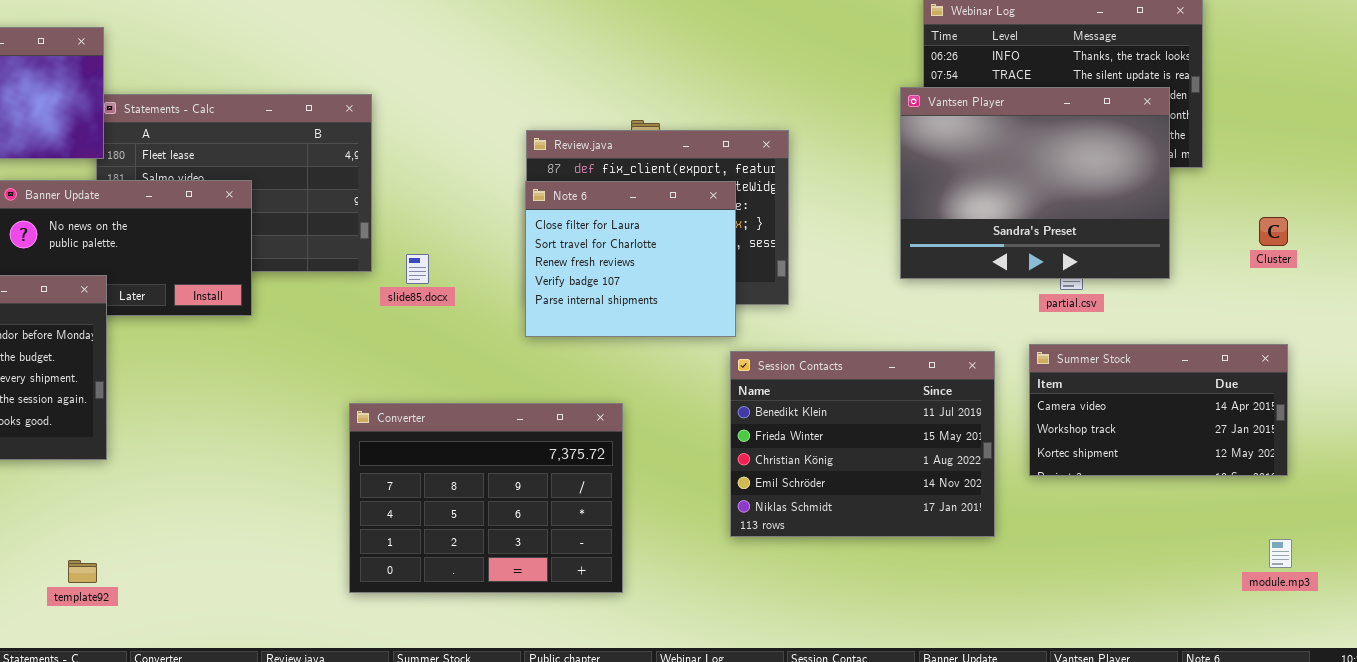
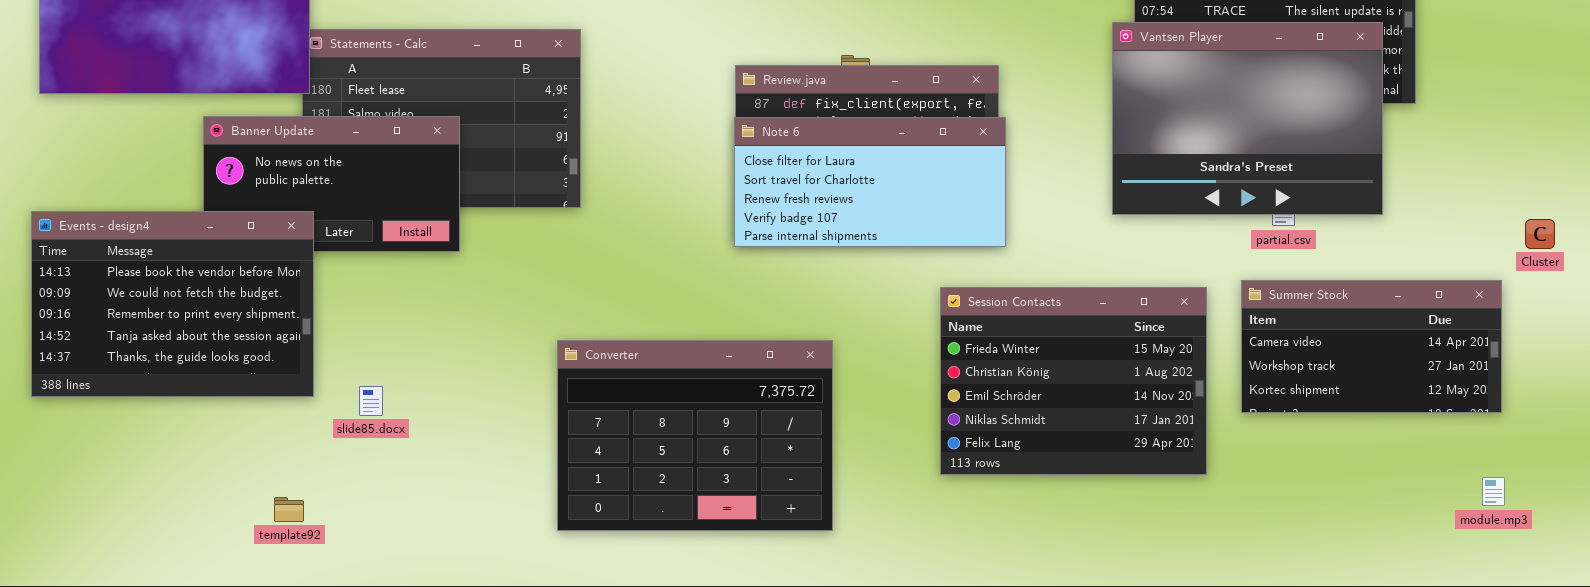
Note 6: [525,181,736,337] -> [734,117,1006,247], resized
Cluster: [1259,217,1288,246] -> [1525,219,1555,249], moved
slide85.docx: [406,254,429,284] -> [359,386,383,416], moved
Session Contacts: [730,351,995,537] -> [940,287,1207,475], scrolled down 1 row

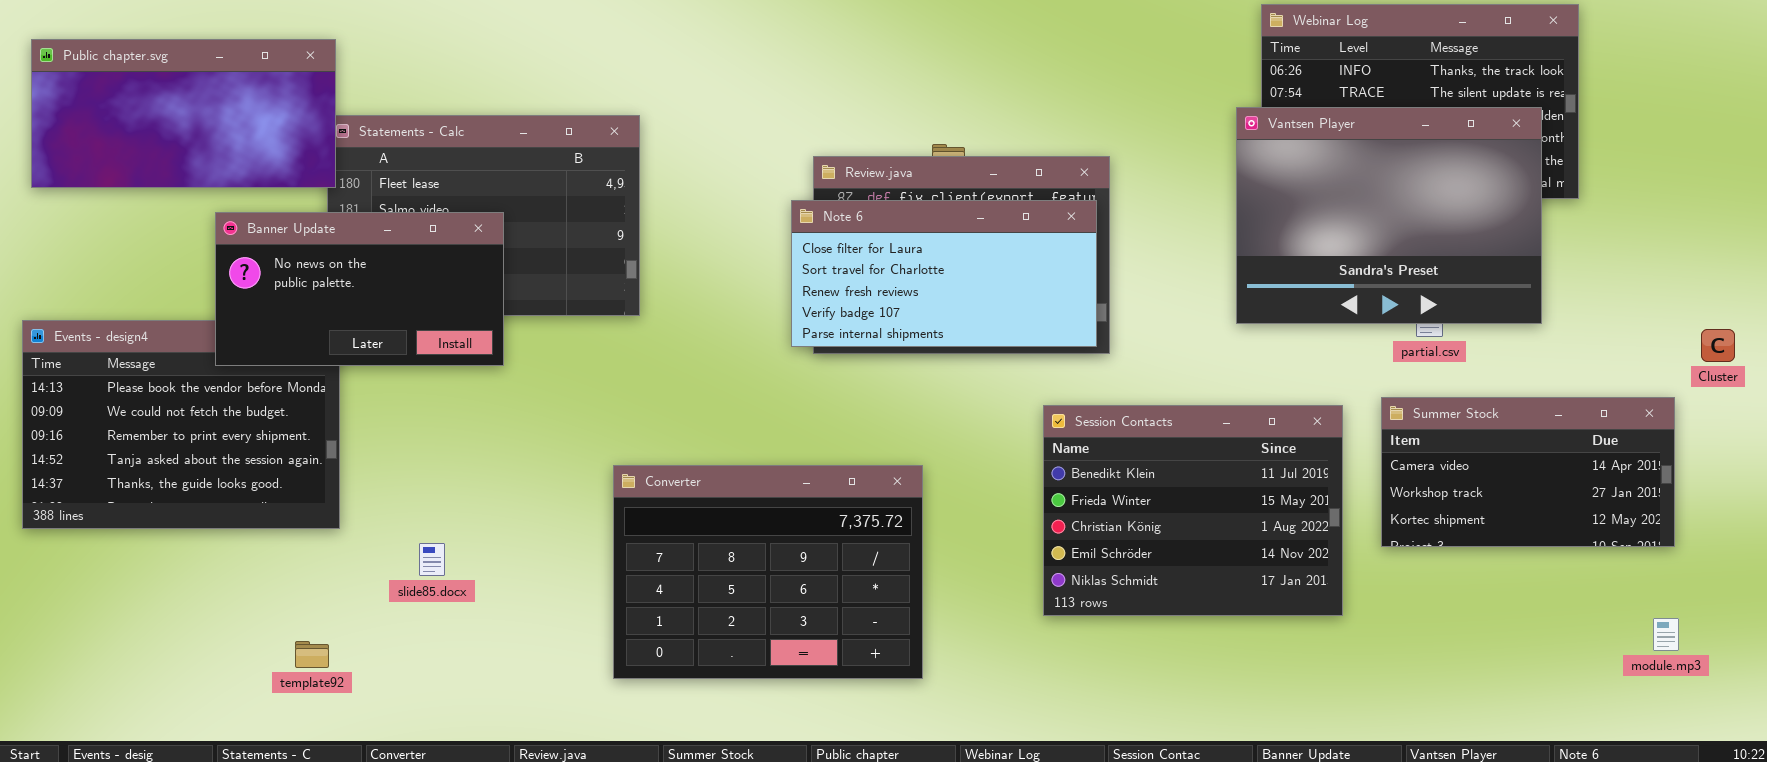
Banner Update: [203,116,460,252] -> [215,212,504,366], raised
Note 6: [734,117,1006,247] -> [791,200,1097,347], moved
Session Contacts: [940,287,1207,475] -> [1043,405,1343,616], scrolled up 1 row
slide85.docx: [359,386,383,416] -> [419,543,445,576], moved

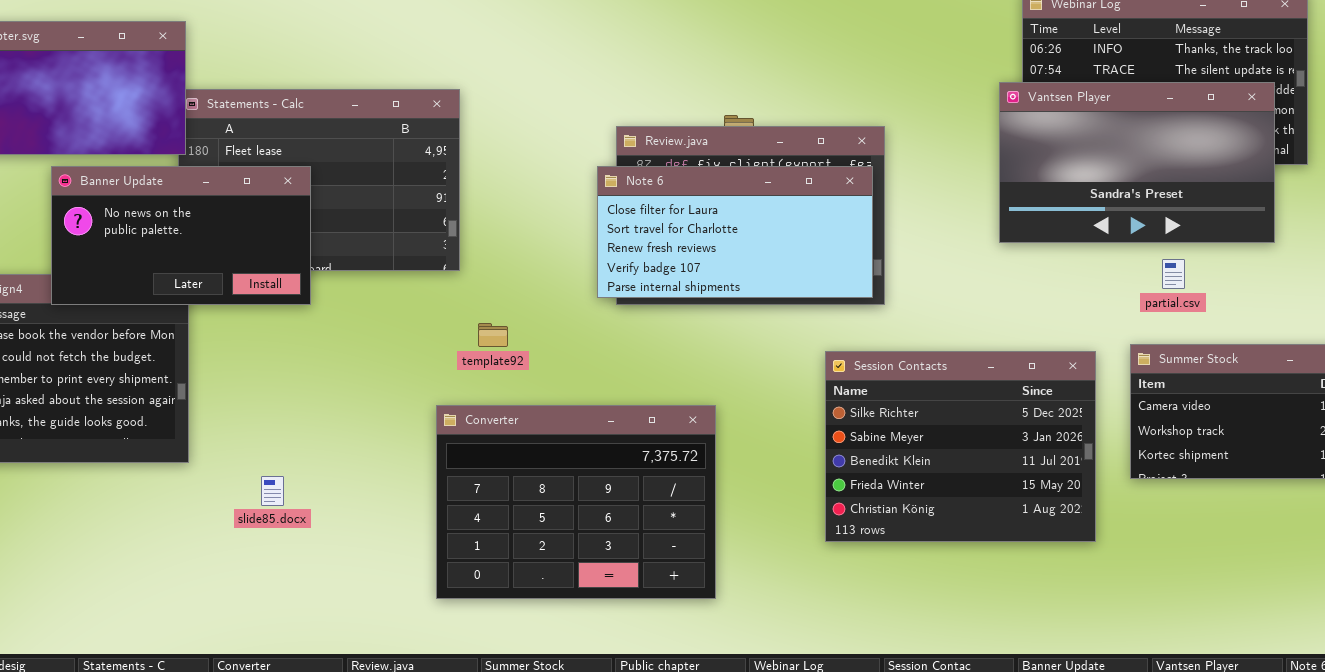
Vantsen Player: [1236,107,1542,324] -> [999,82,1275,243], resized
Banner Update: [215,212,504,366] -> [51,166,311,305], moved
Session Contacts: [1043,405,1343,616] -> [825,351,1096,542], scrolled up 2 rows
template92: [295,641,329,668] -> [478,323,508,347], moved

